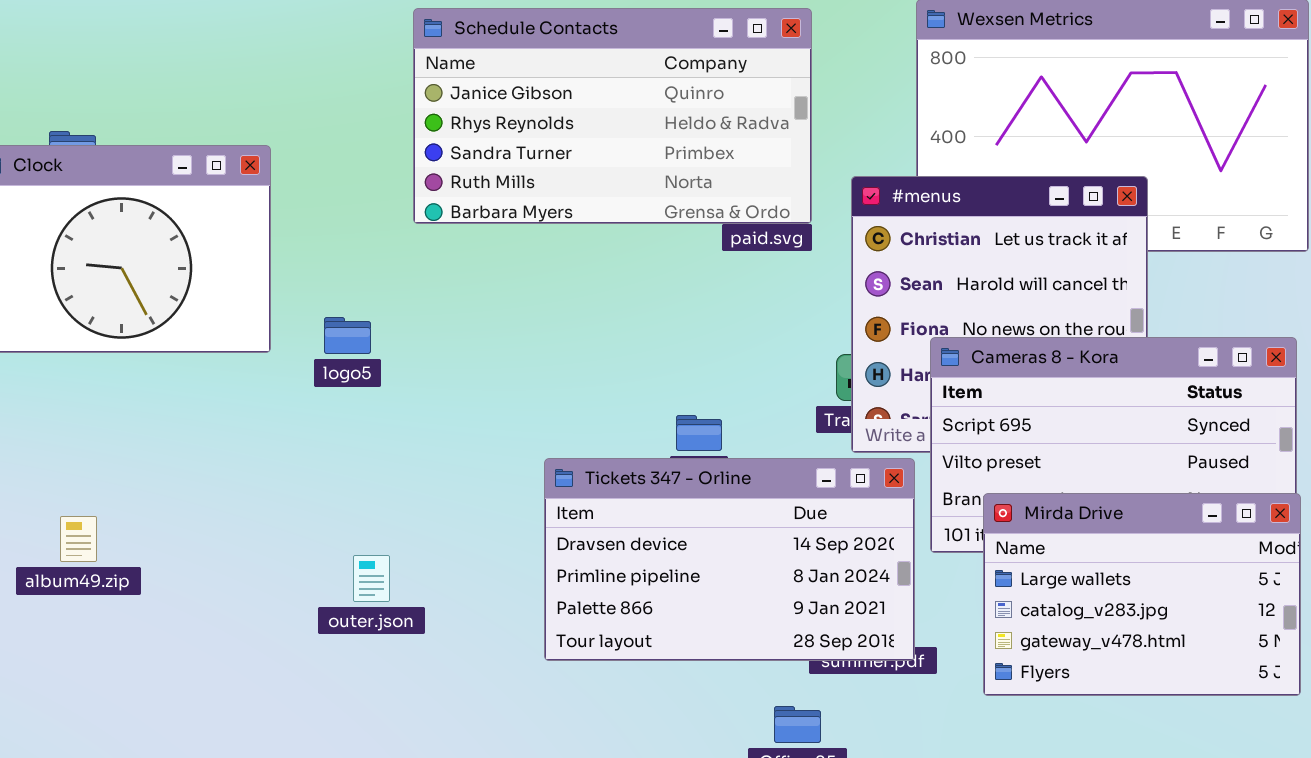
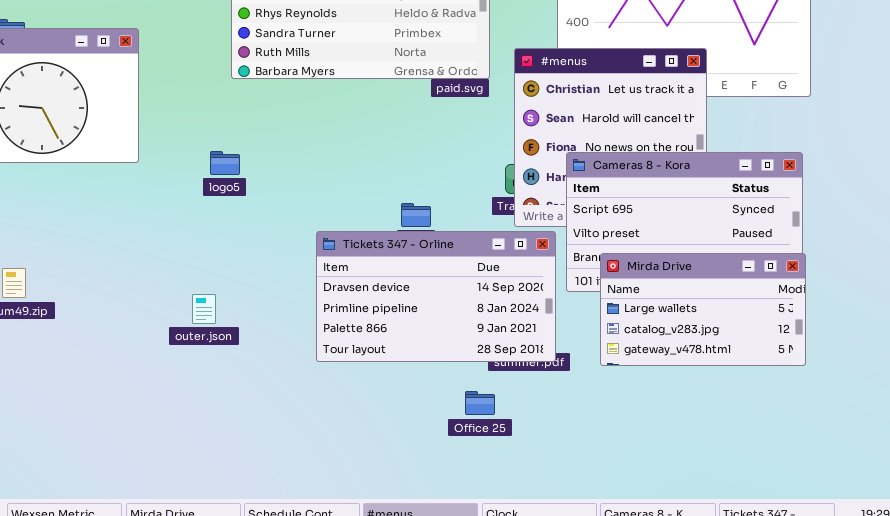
logo5: [324,317,371,354] -> [210,151,240,175], moved
Mirda Drive: [983,493,1301,696] -> [600,253,806,366], resized

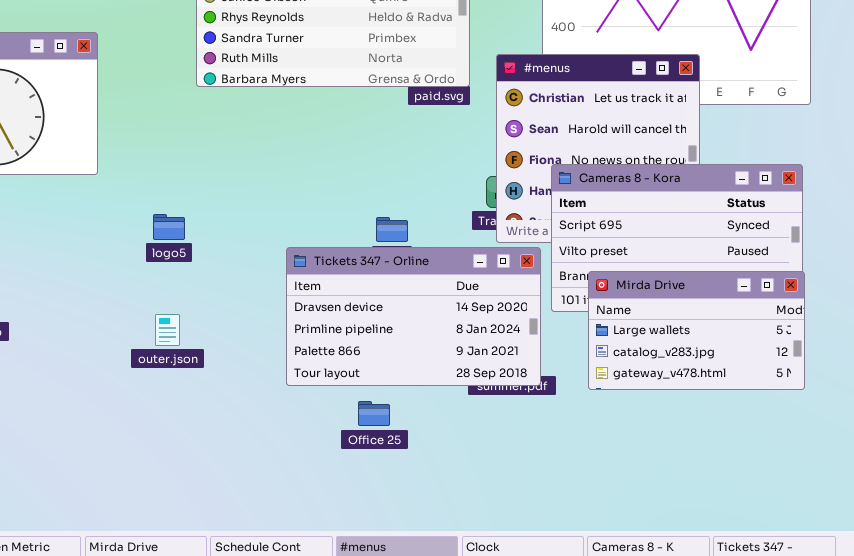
logo5: [210,151,240,175] -> [153,214,185,240], moved
Office 25: [465,391,495,415] -> [358,401,390,426], moved

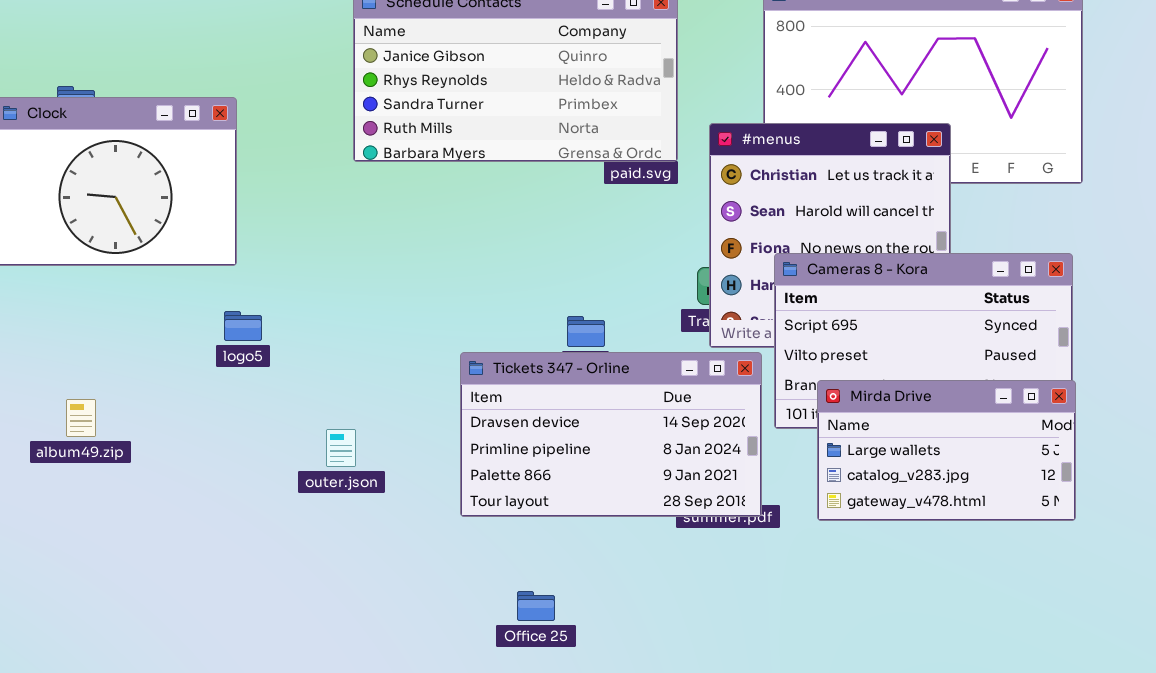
logo5: [153,214,185,240] -> [224,311,262,341], moved
outer.json: [155,314,180,346] -> [326,429,356,467], moved
Office 25: [358,401,390,426] -> [517,591,555,621], moved

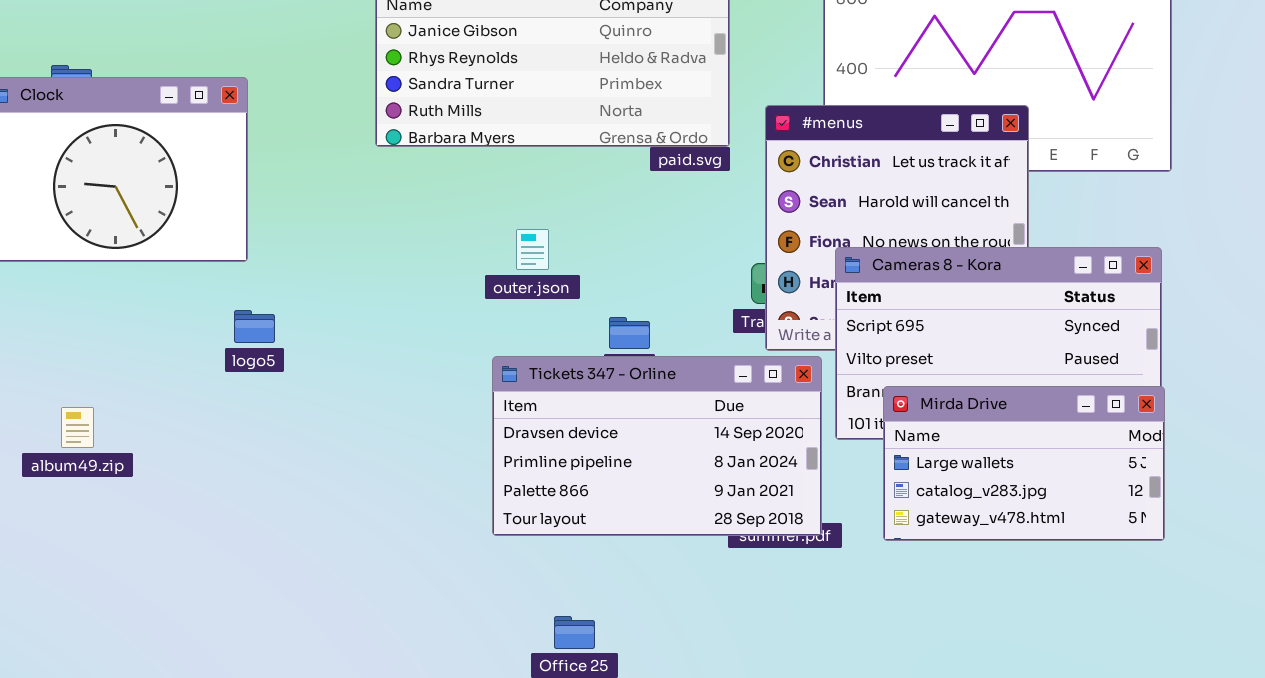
outer.json: [326,429,356,467] -> [516,229,549,270], moved

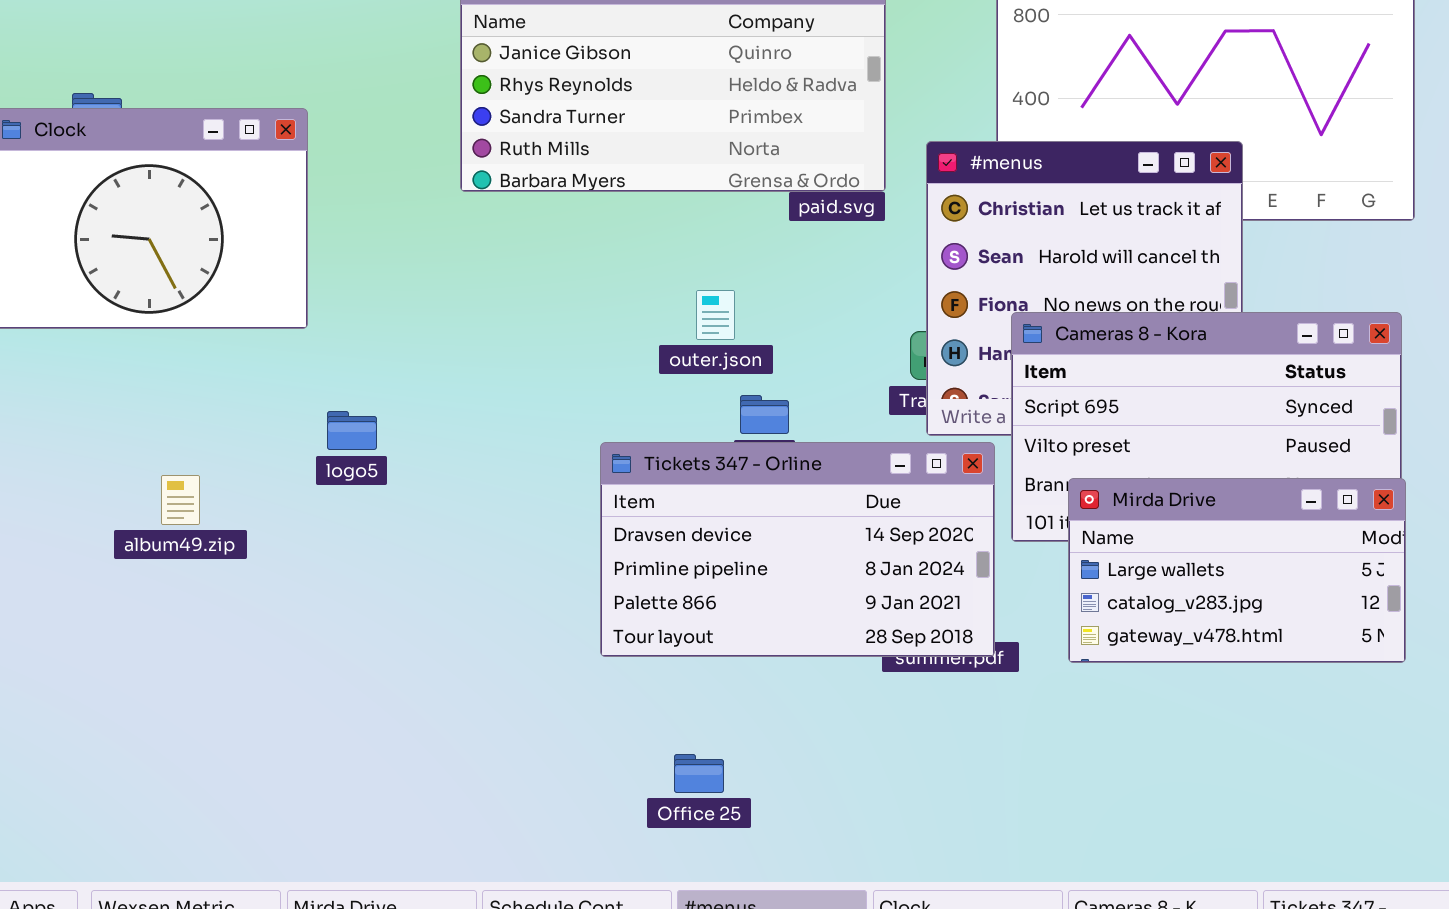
outer.json: [516,229,549,270] -> [696,290,735,340], moved
logo5: [234,310,275,343] -> [327,411,377,450], moved
album49.zip: [61,407,94,448] -> [161,475,200,525], moved

